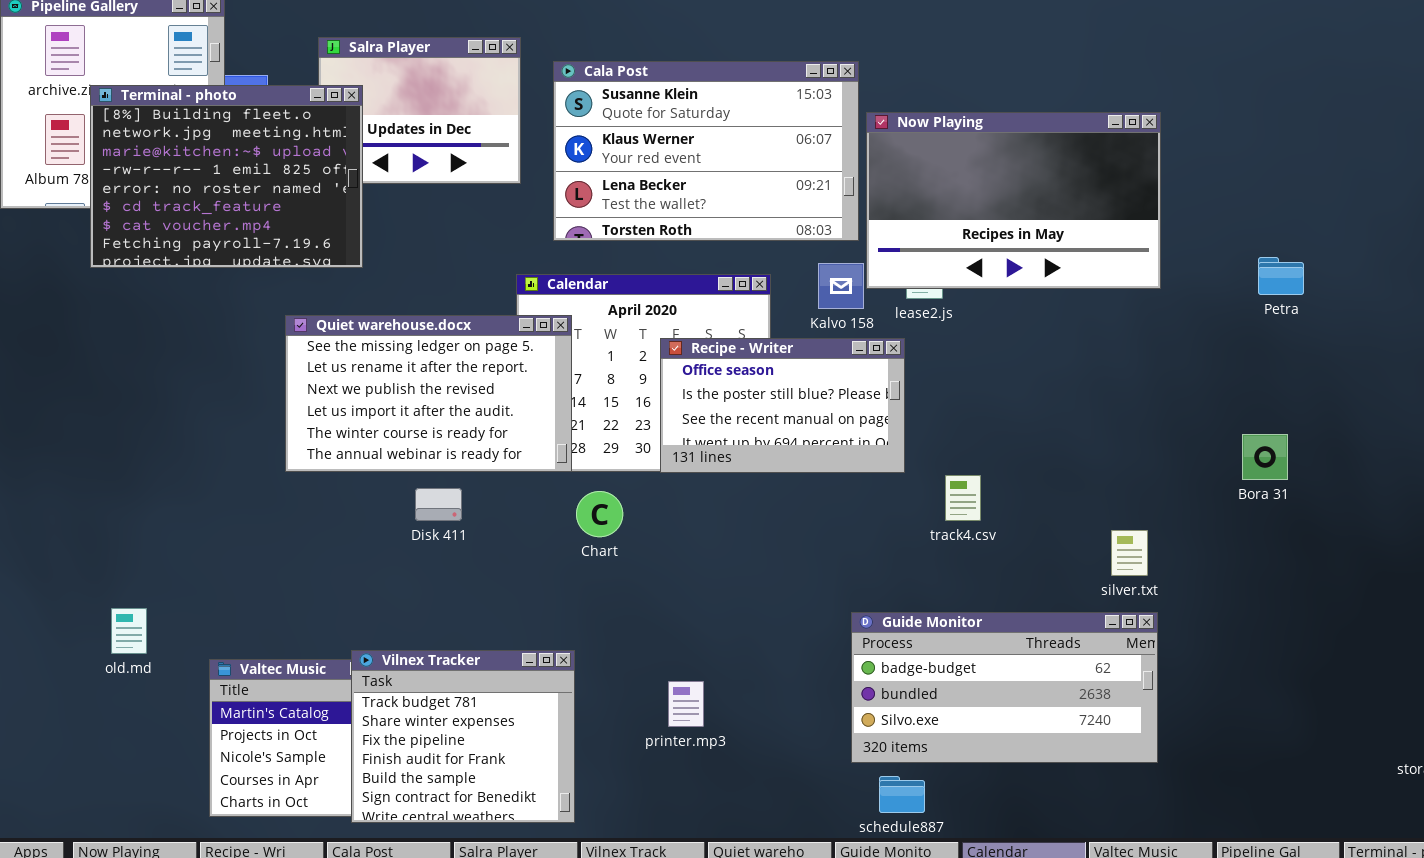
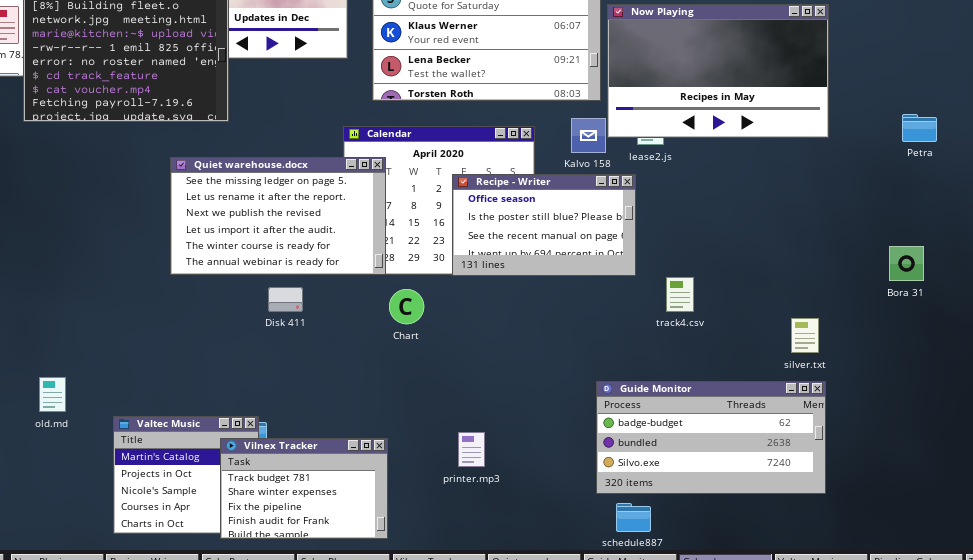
Vilnex Tracker: [351,650,575,823] -> [220,438,388,539], resized

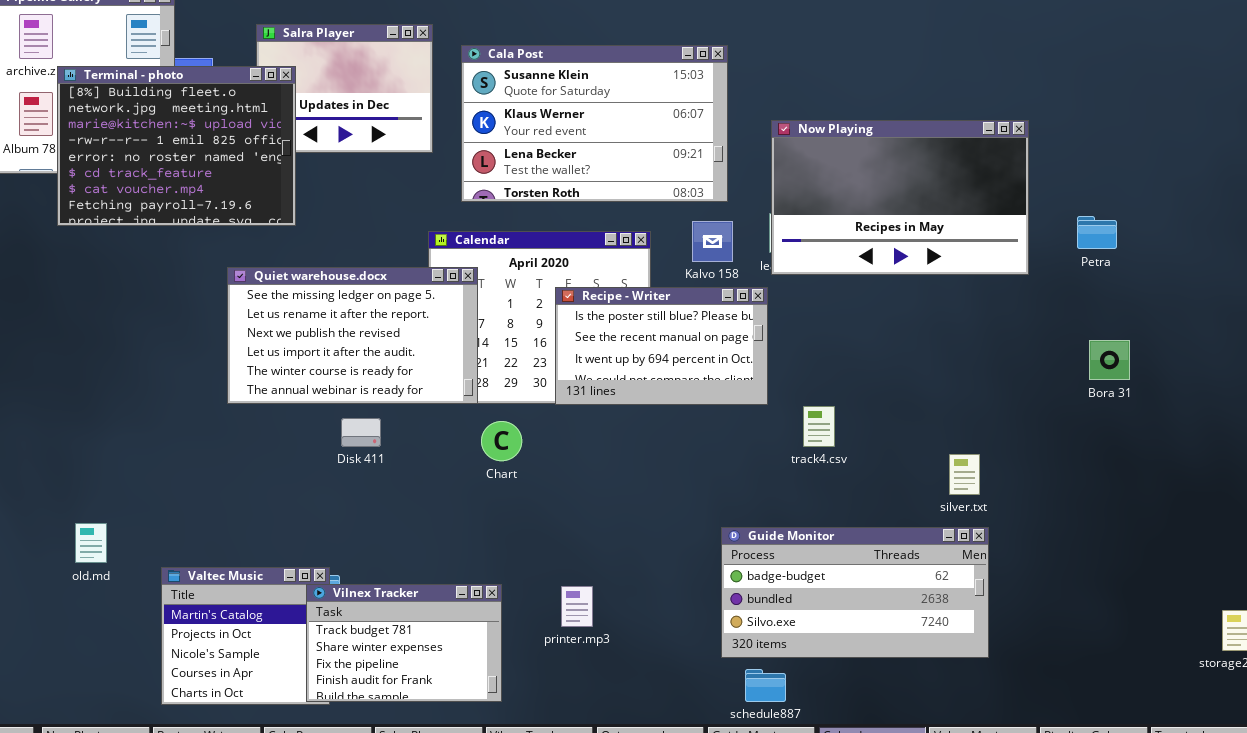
Now Playing: [607,4,829,138] -> [771,120,1029,275], moved
Recipe - Writer: [452,174,636,276] -> [555,287,768,405], scrolled down 1 row
Bora 31: [889,246,924,281] -> [1089,340,1130,380], moved
Vilnex Tracker: [220,438,388,539] -> [306,584,502,702], moved

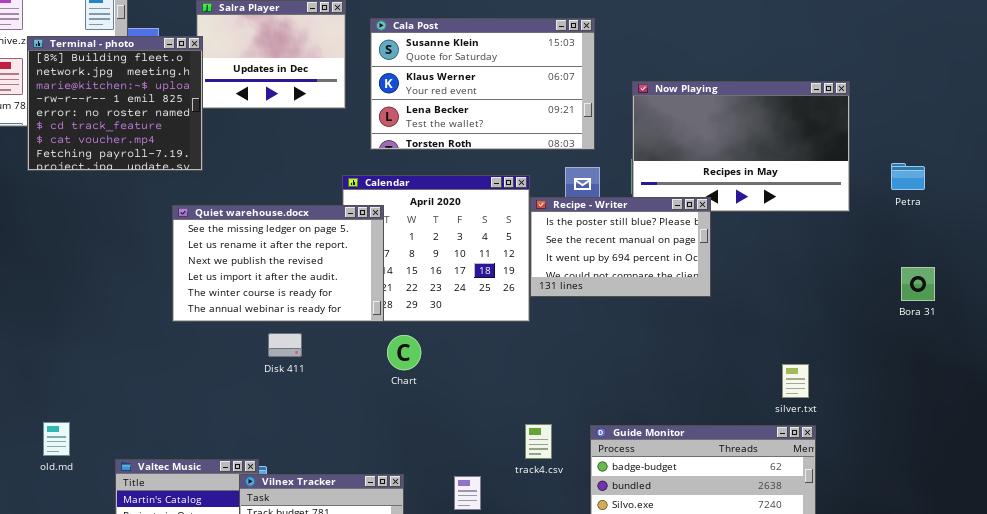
Terminal - photo: [57,66,296,226] -> [27,36,203,171], resized
Recipe - Writer: [555,287,768,405] -> [530,197,711,297], moved
track4.csv: [803,406,835,447] -> [525,424,552,459], moved

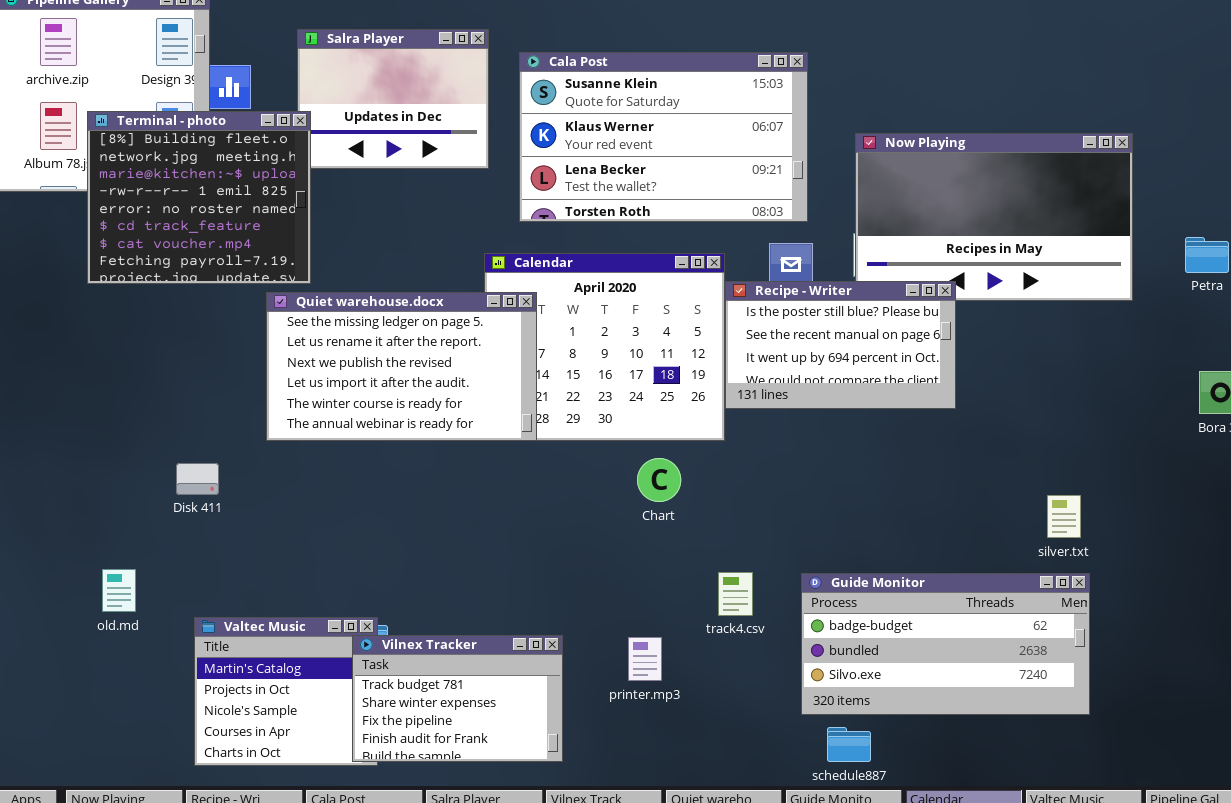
Terminal - photo: [27,36,203,171] -> [87,111,311,284], moved
Disk 411: [268,333,302,357] -> [176,463,219,495], moved
Chart: [387,335,421,370] -> [637,458,681,502], moved

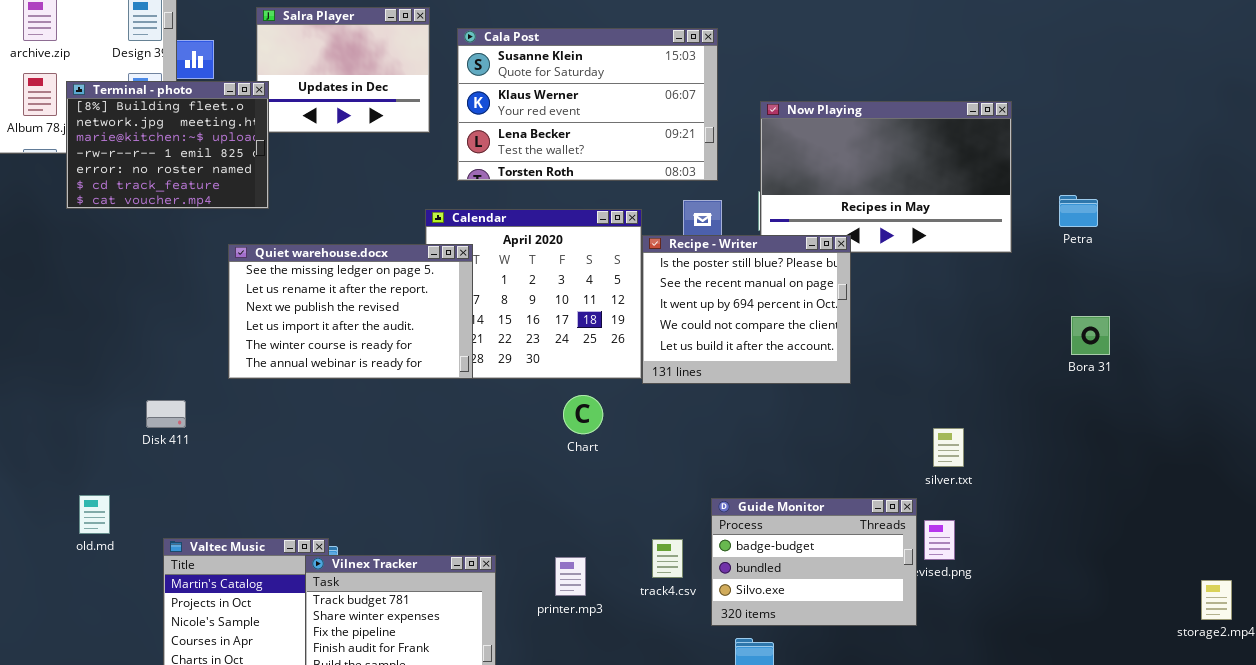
Terminal - photo: [87,111,311,284] -> [66,81,269,209], resized
Recipe - Writer: [725,281,956,409] -> [642,235,851,384], resized
track4.csv: [718,572,753,616] -> [652,539,683,578], moved
Guide Monitor: [801,573,1090,715] -> [711,498,917,626], resized

